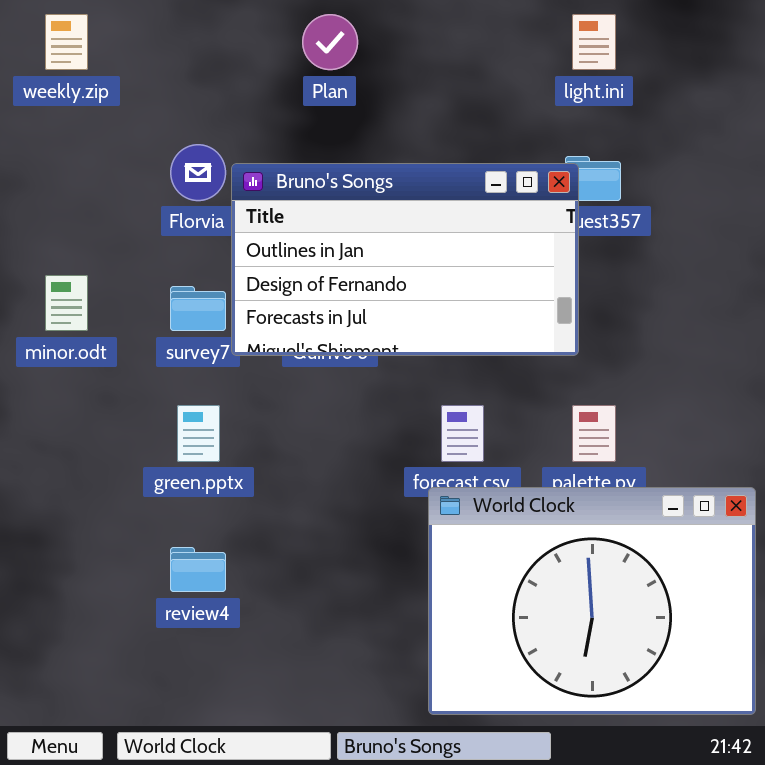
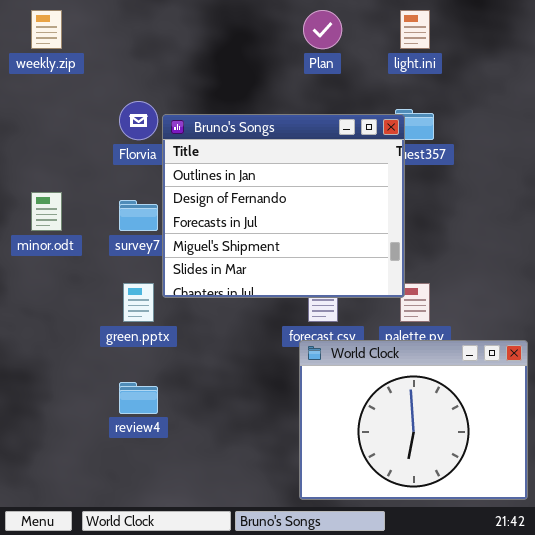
Plan: [302,14,358,70] -> [303,10,342,49], moved
Bruno's Songs: [231,163,579,356] -> [162,114,405,298], resized

